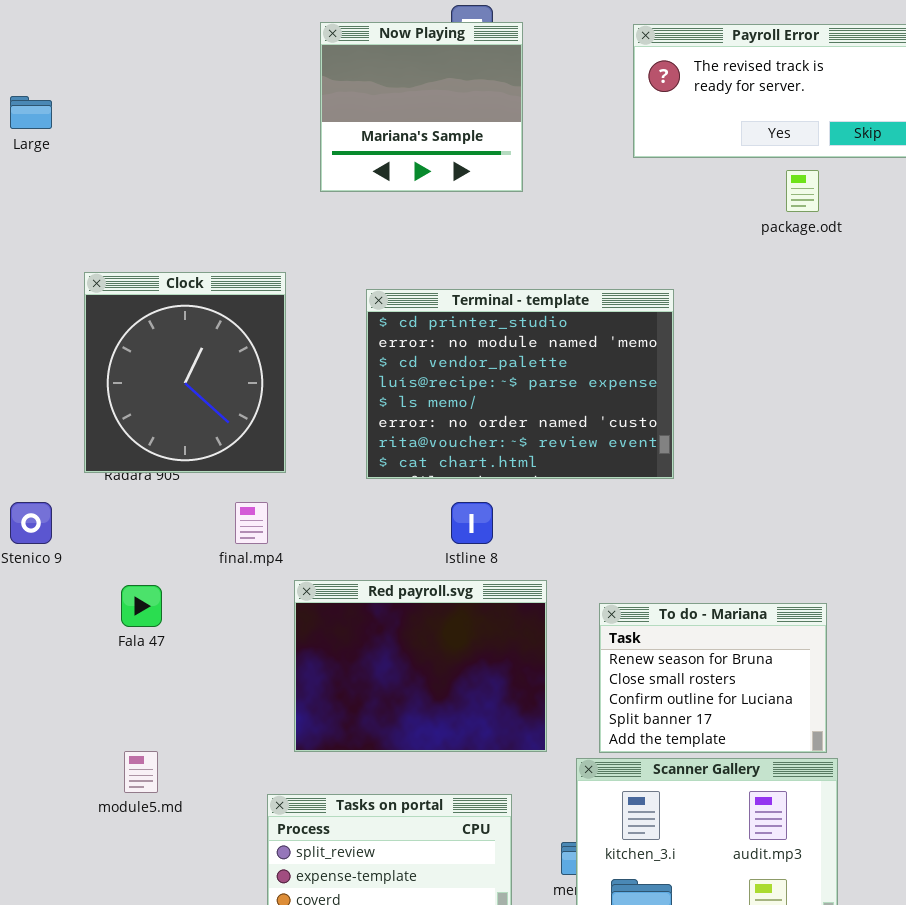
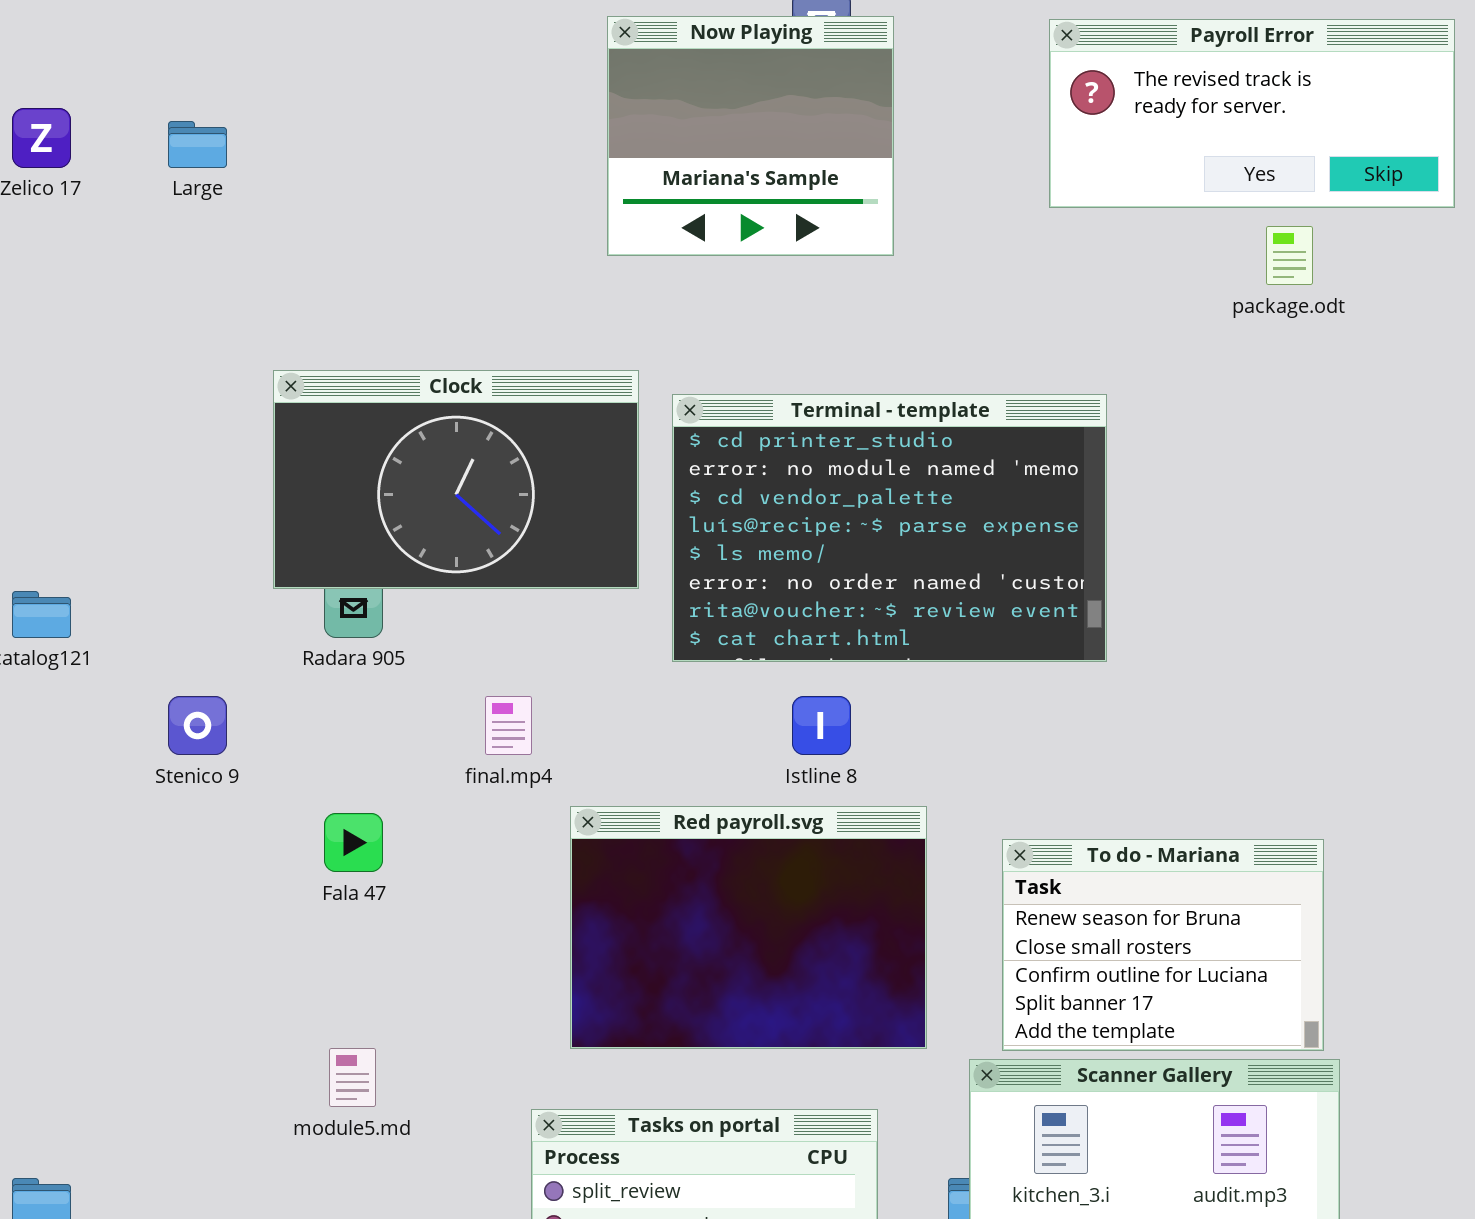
Clock: [84,272,286,473] -> [273,370,639,589], resized

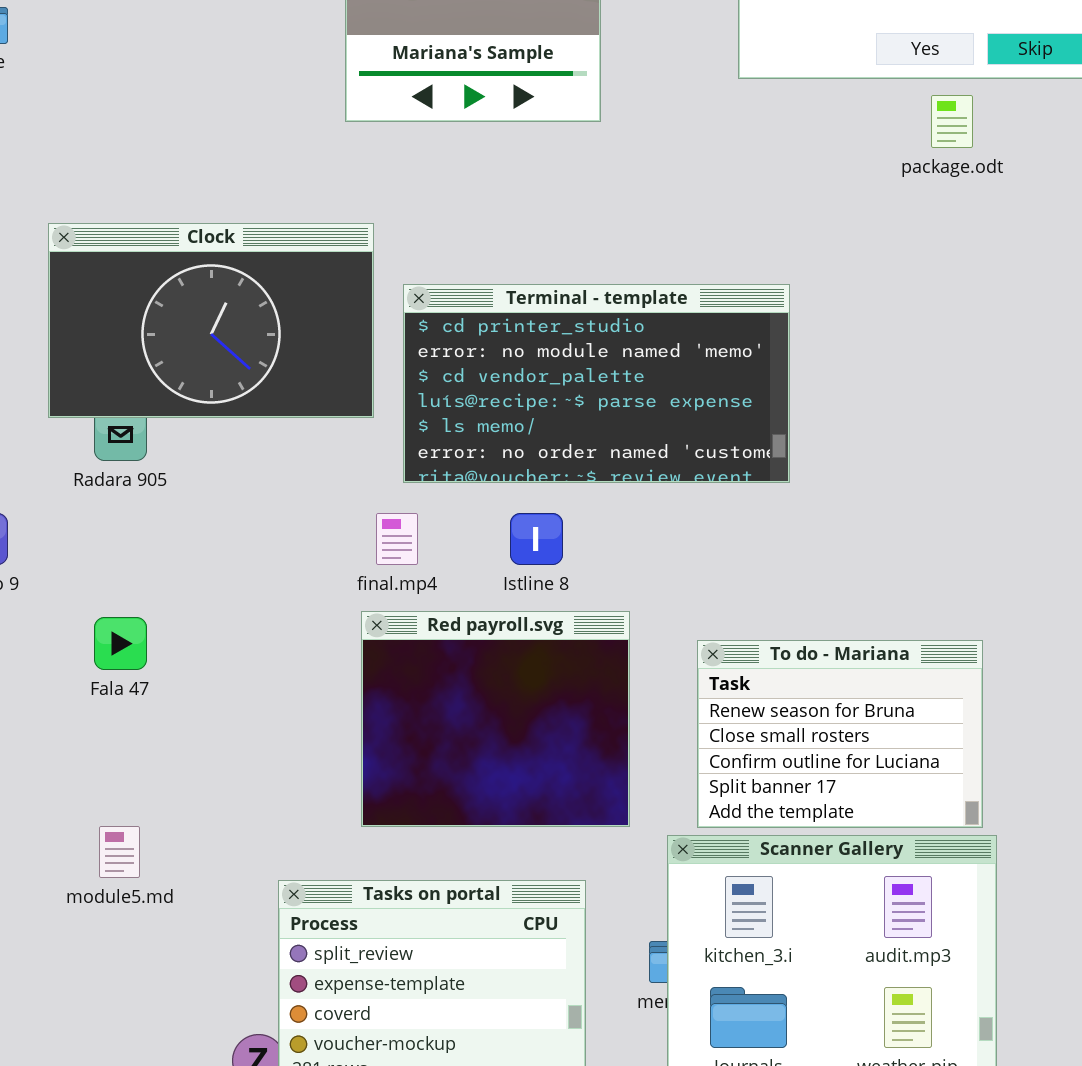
Terminal - template: [672,394,1107,662] -> [403,284,790,483], resized
final.mp4: [485,696,532,755] -> [376,513,418,565], moved
Red payroll.svg: [570,806,927,1049] -> [361,611,630,827], resized

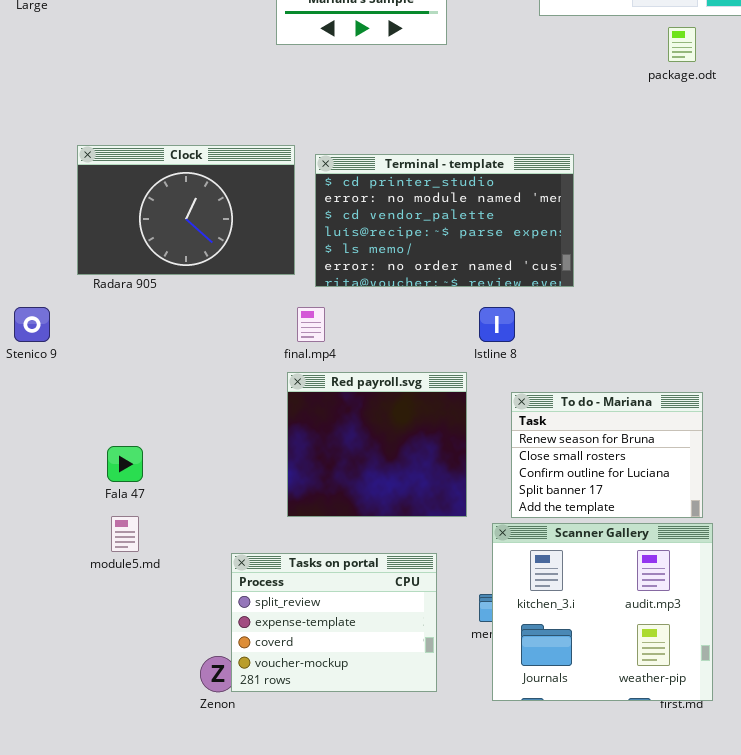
Clock: [48,223,374,418] -> [77,145,295,275], moved
Istline 8: [510,513,563,565] -> [479,307,515,342], moved
Fala 47: [94,617,147,670] -> [107,446,143,482], moved

